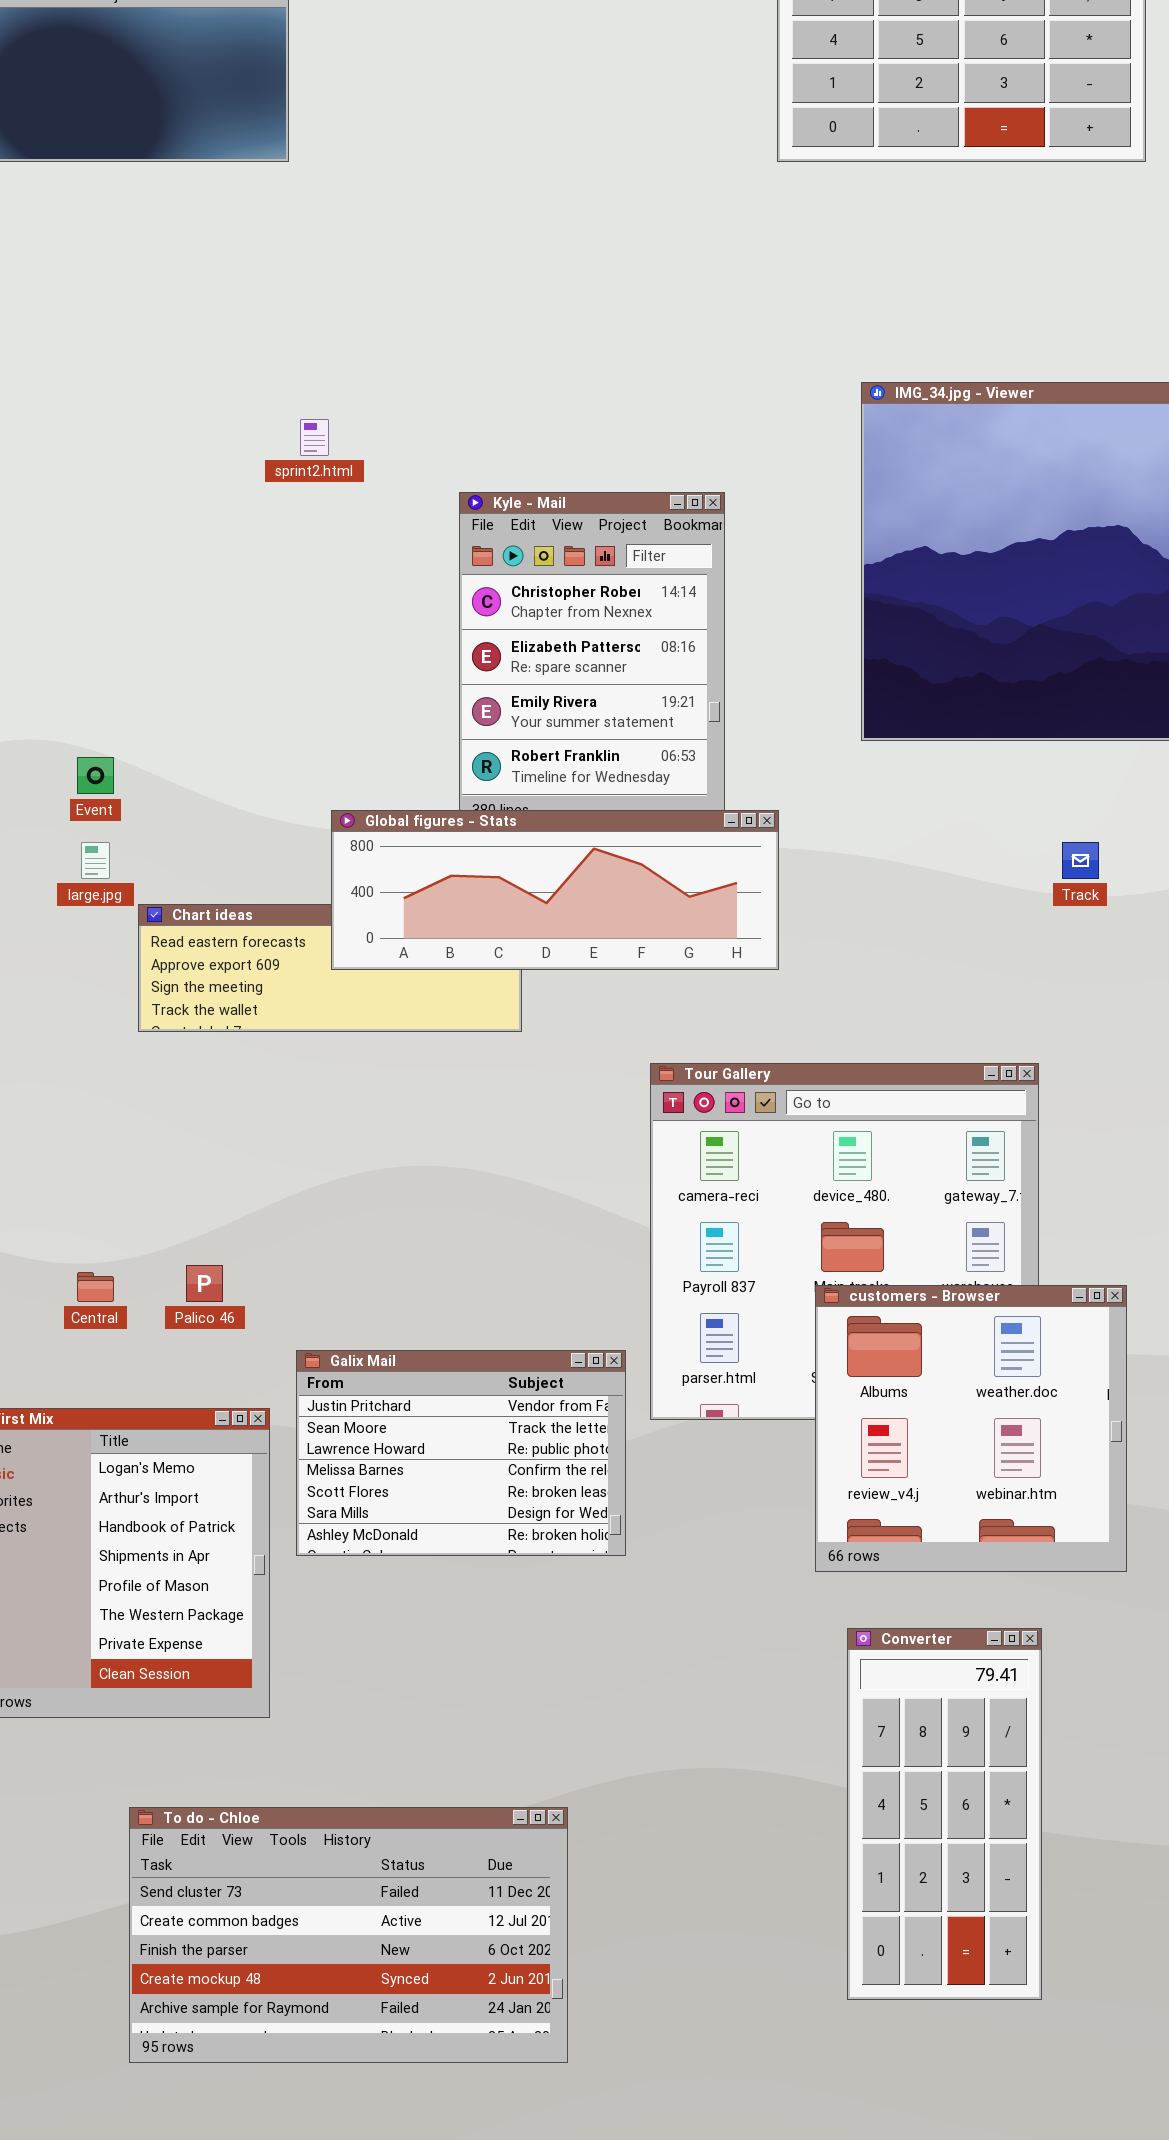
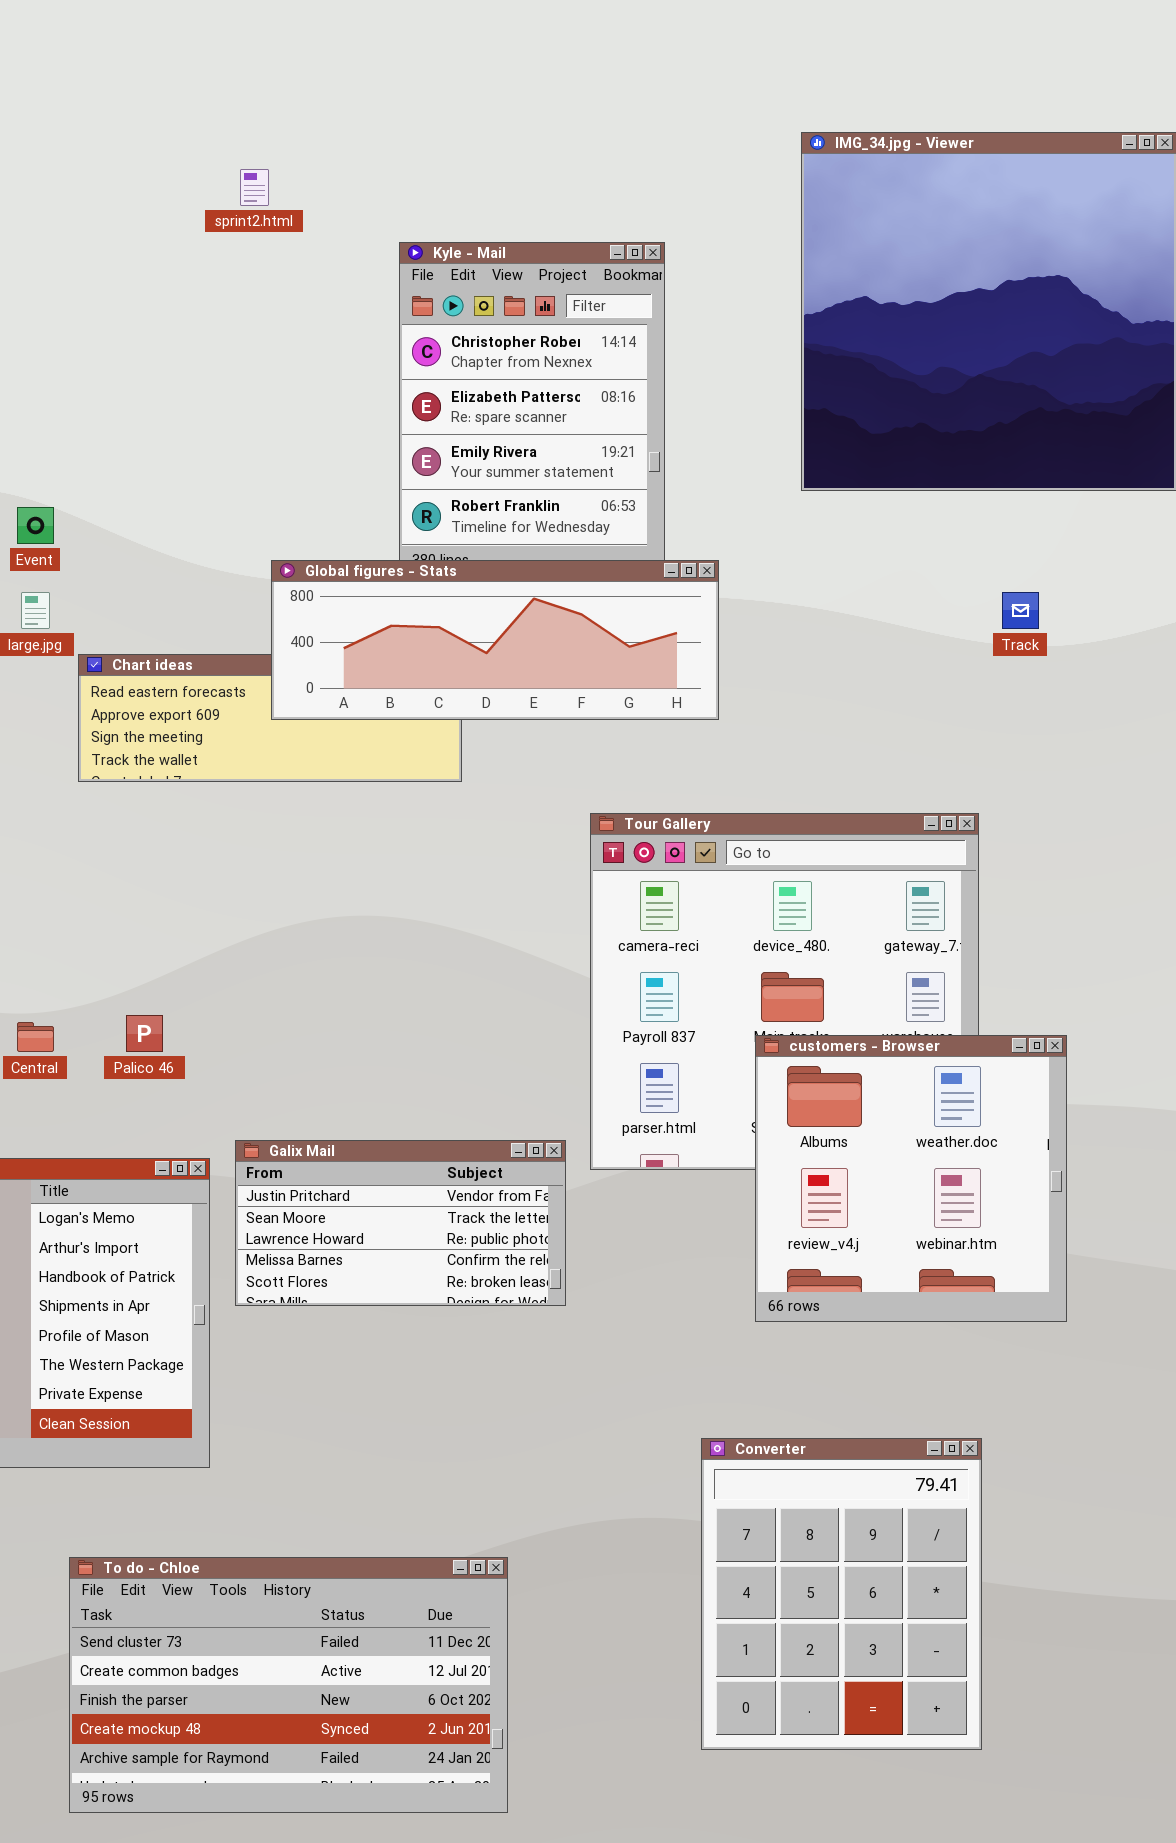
Galix Mail: [296,1350,626,1556] -> [235,1140,566,1306], resized
Converter: [847,1628,1042,2000] -> [701,1438,982,1750], resized

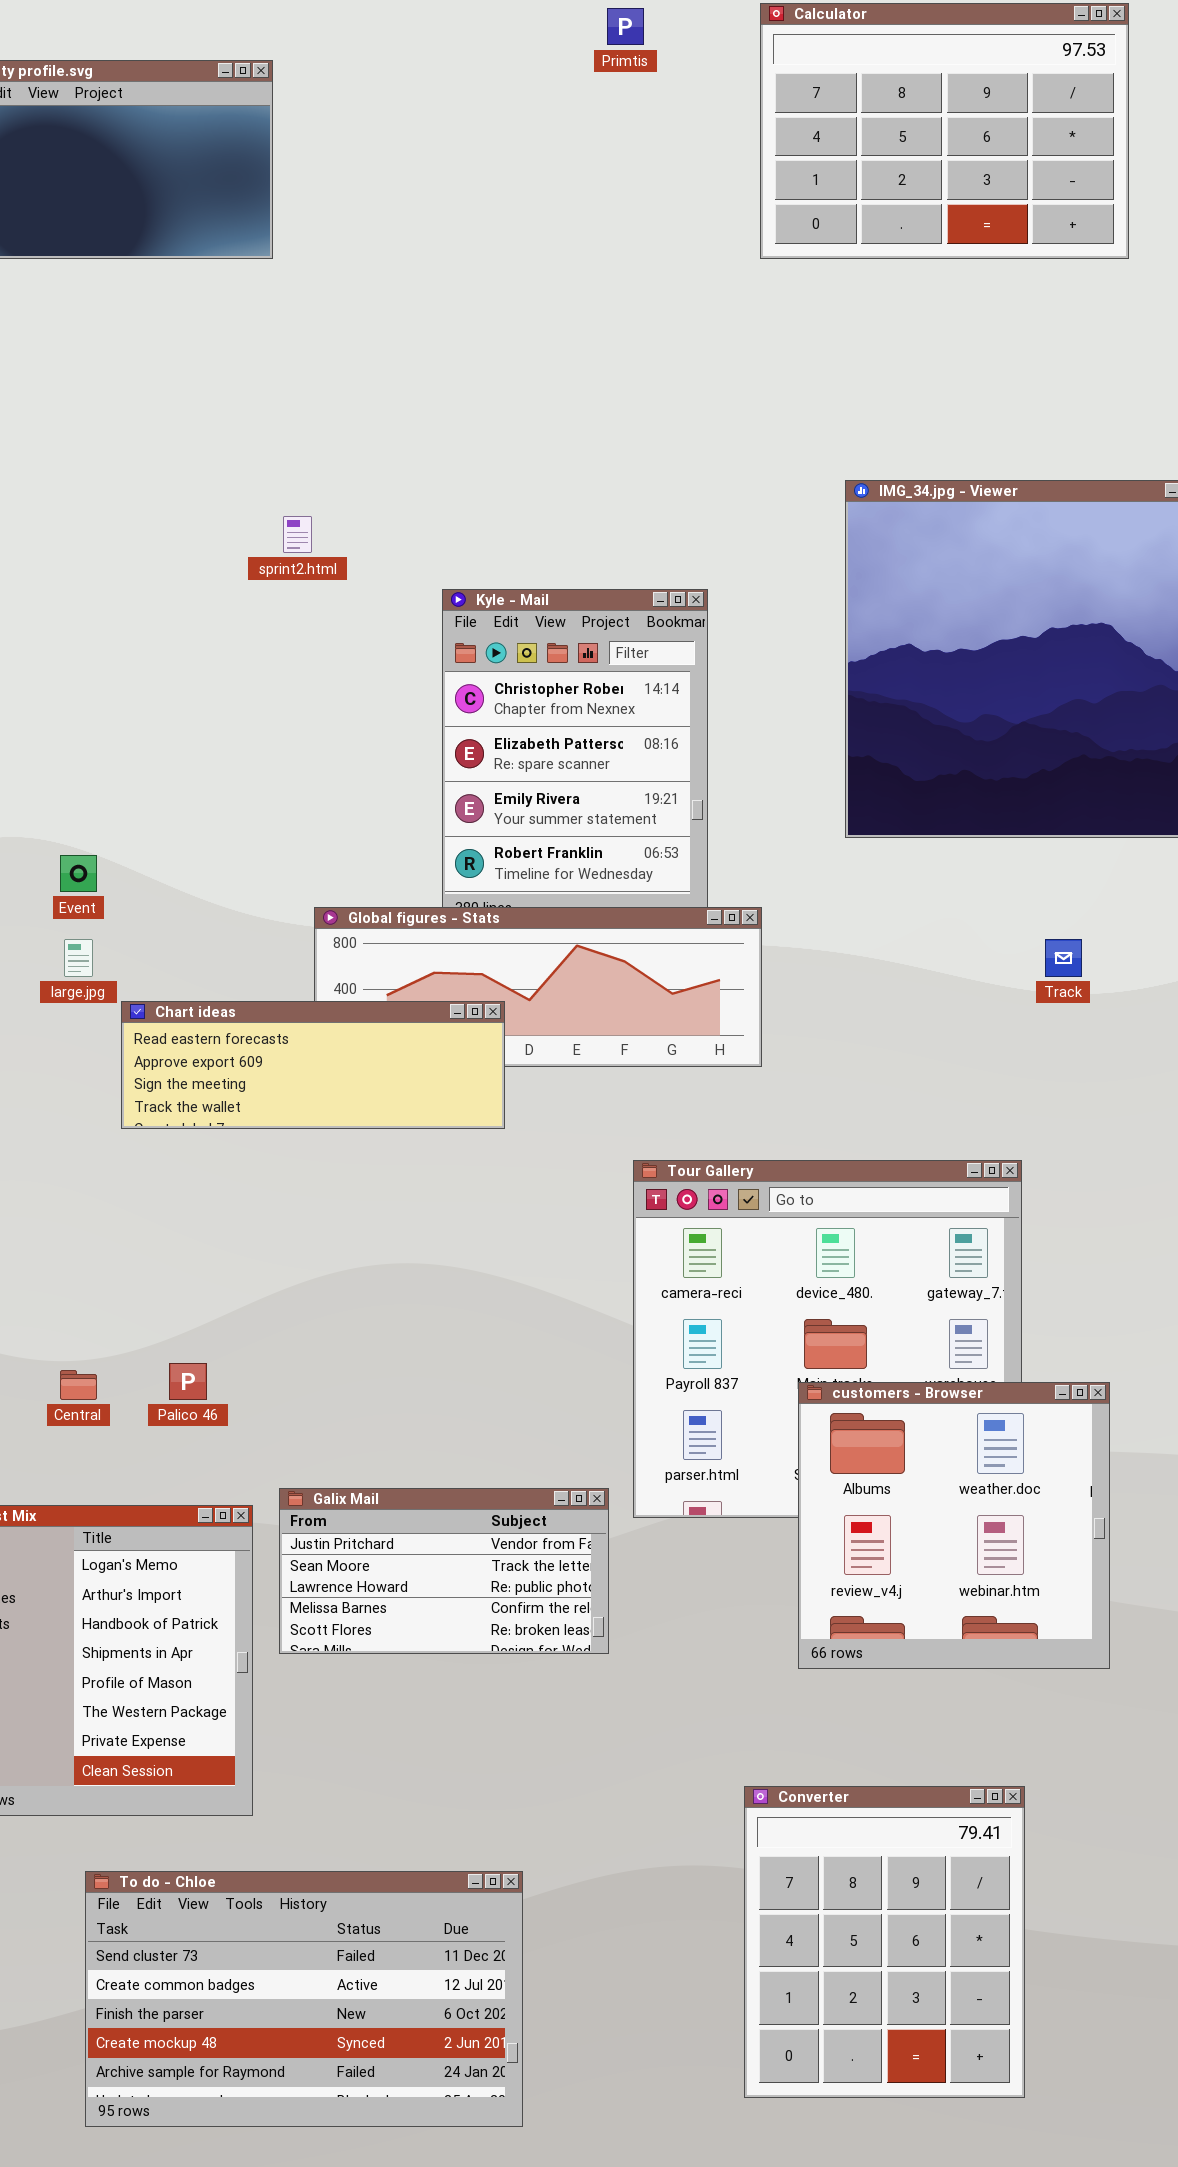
Chart ideas: [78,654,462,782] -> [121,1001,505,1129], raised
To do - Chloe: [69,1557,508,1813] -> [85,1871,523,2127], moved

